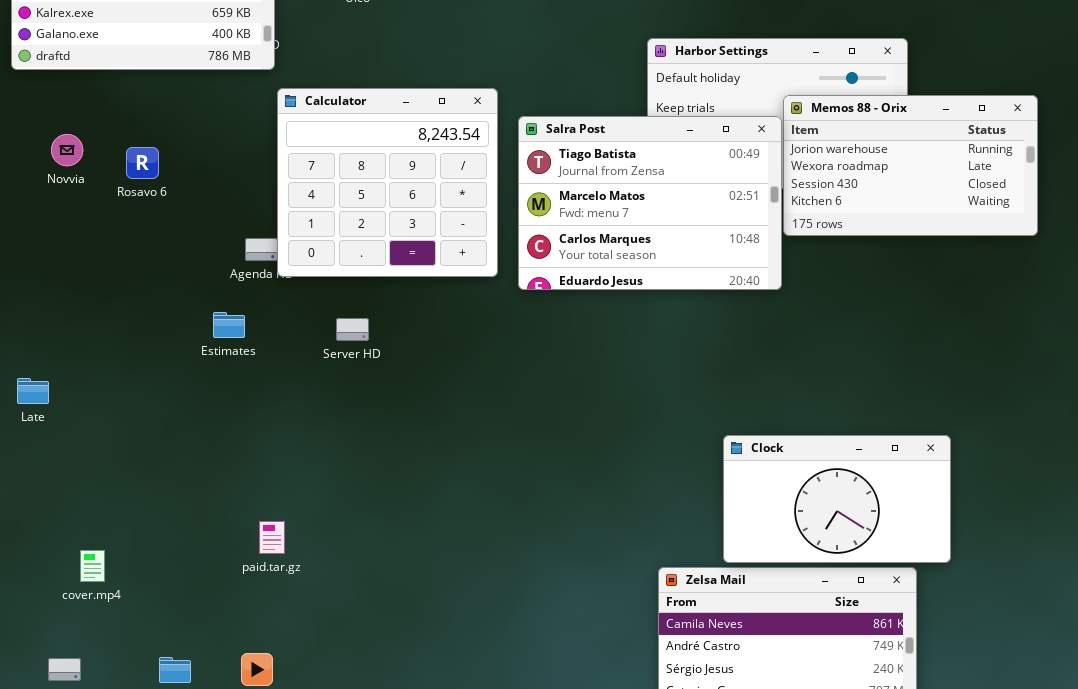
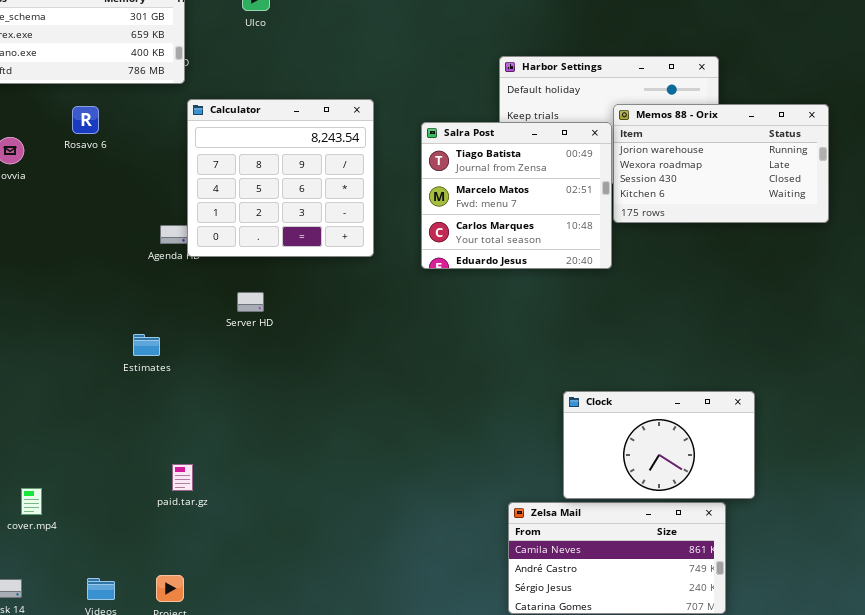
Salra Post: [518,116,782,290] -> [421,122,612,269], resized
Rosavo 6: [126,147,159,179] -> [72,106,99,134], moved
Estimates: [213,312,245,338] -> [133,334,160,356], moved

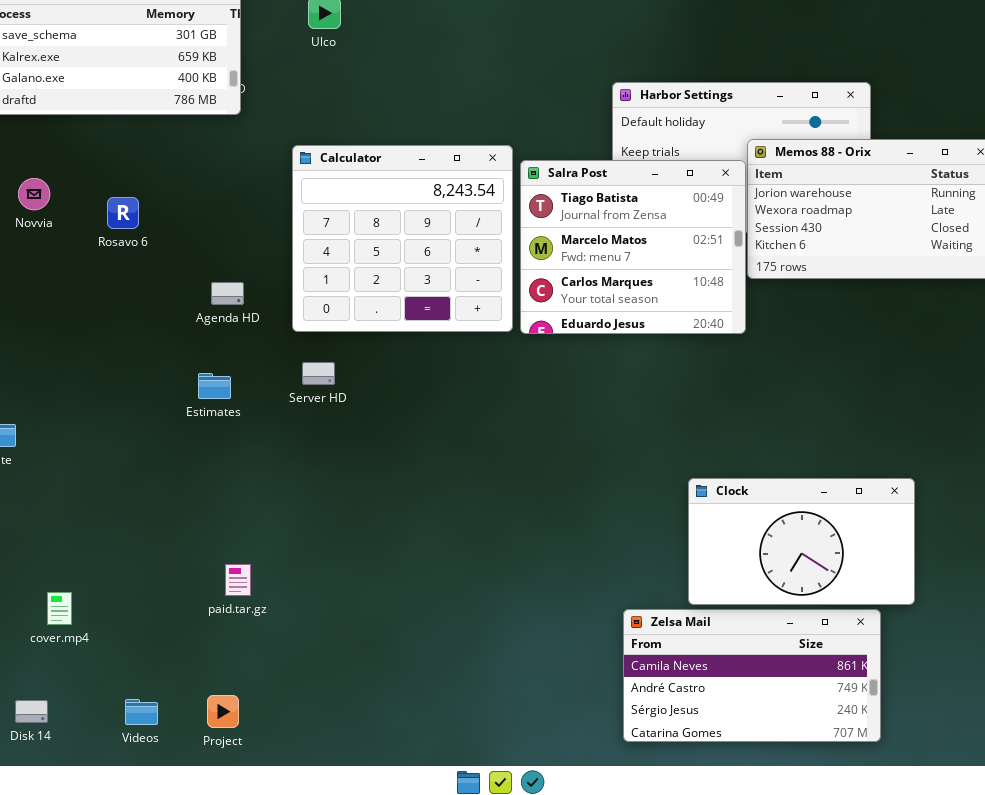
Calculator: [187,99,374,257] -> [292,145,513,332], moved
Rosavo 6: [72,106,99,134] -> [107,197,139,229], moved
Estimates: [133,334,160,356] -> [198,373,231,399], moved

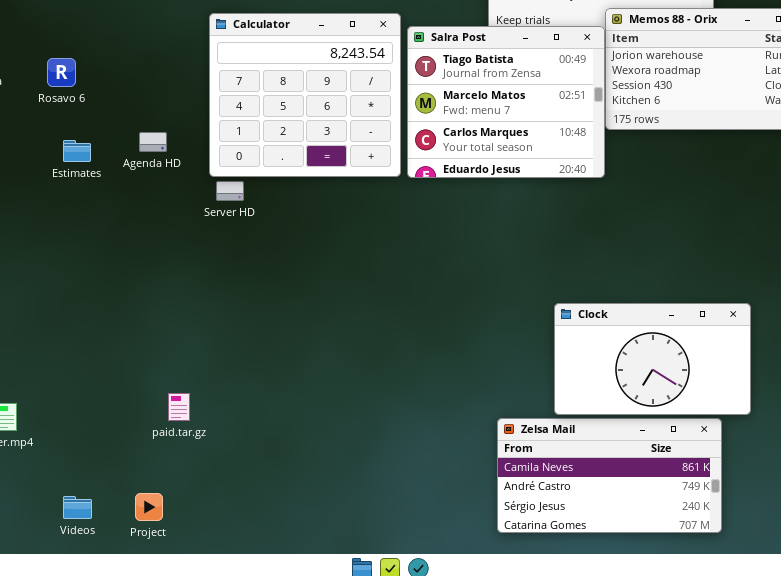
Server HD: [302,362,335,385] -> [216,181,244,201], moved
Estimates: [198,373,231,399] -> [63,140,91,162], moved
paid.tar.gz: [225,564,251,596] -> [168,393,190,421], moved

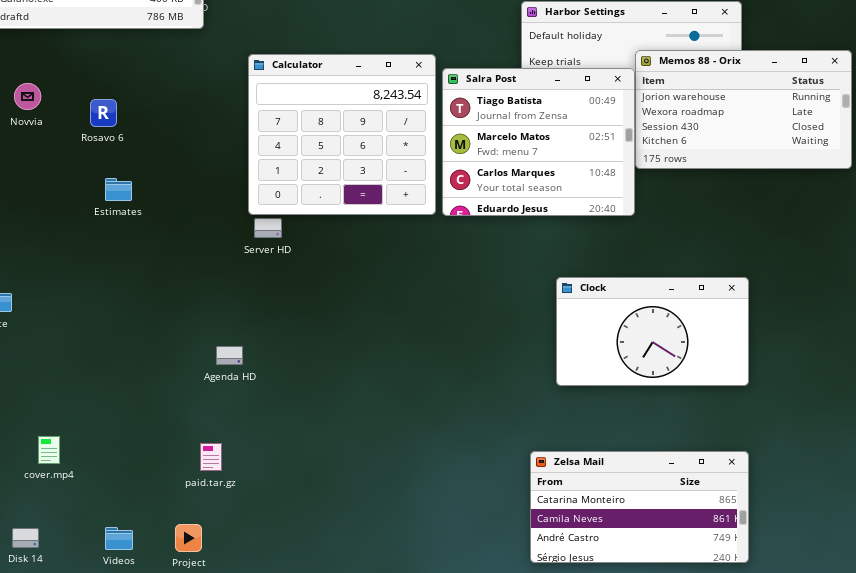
Agenda HD: [139,132,167,152] -> [216,346,243,365], moved
Clock: [554,303,751,415] -> [556,277,749,386], moved
paid.tar.gz: [168,393,190,421] -> [200,443,222,471], moved
Zelsa Mail: [497,418,722,533] -> [530,451,749,563], scrolled up 1 row

